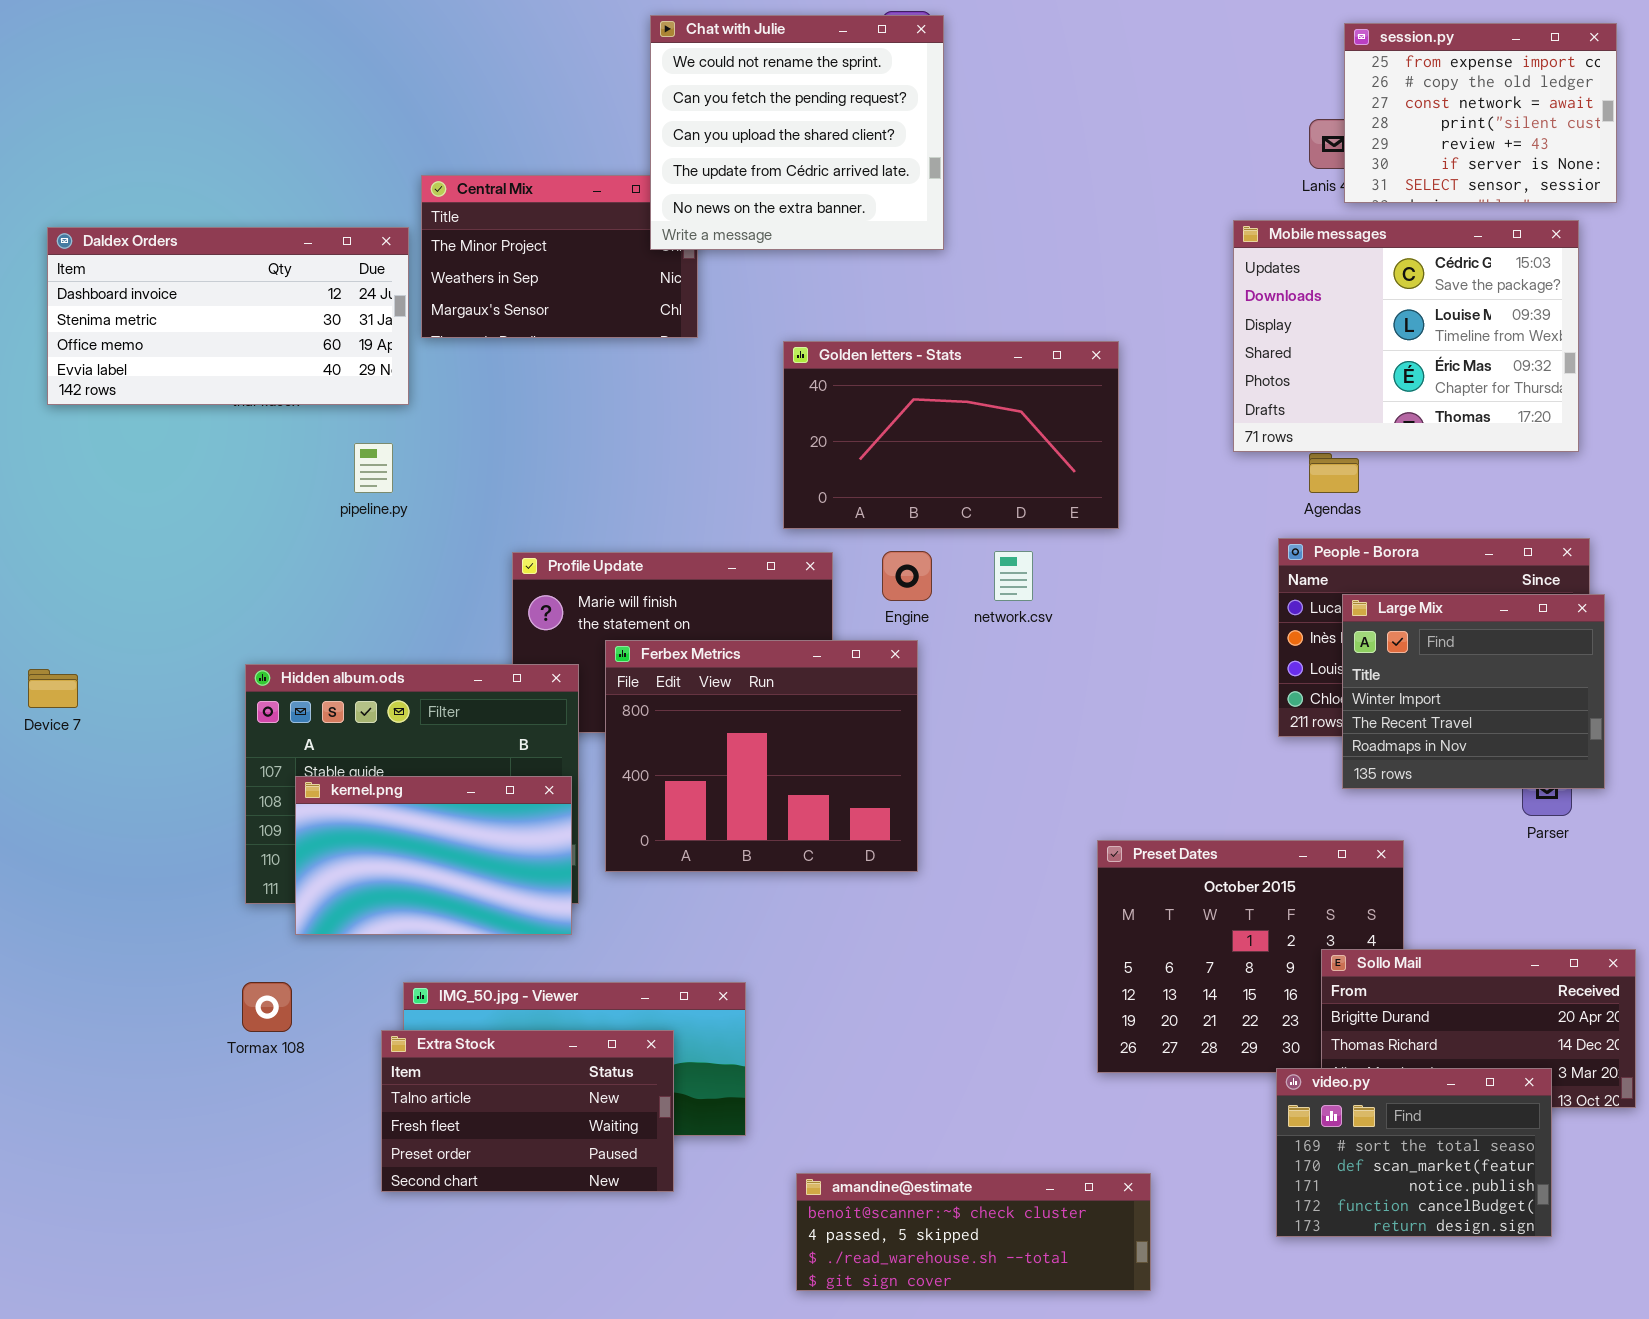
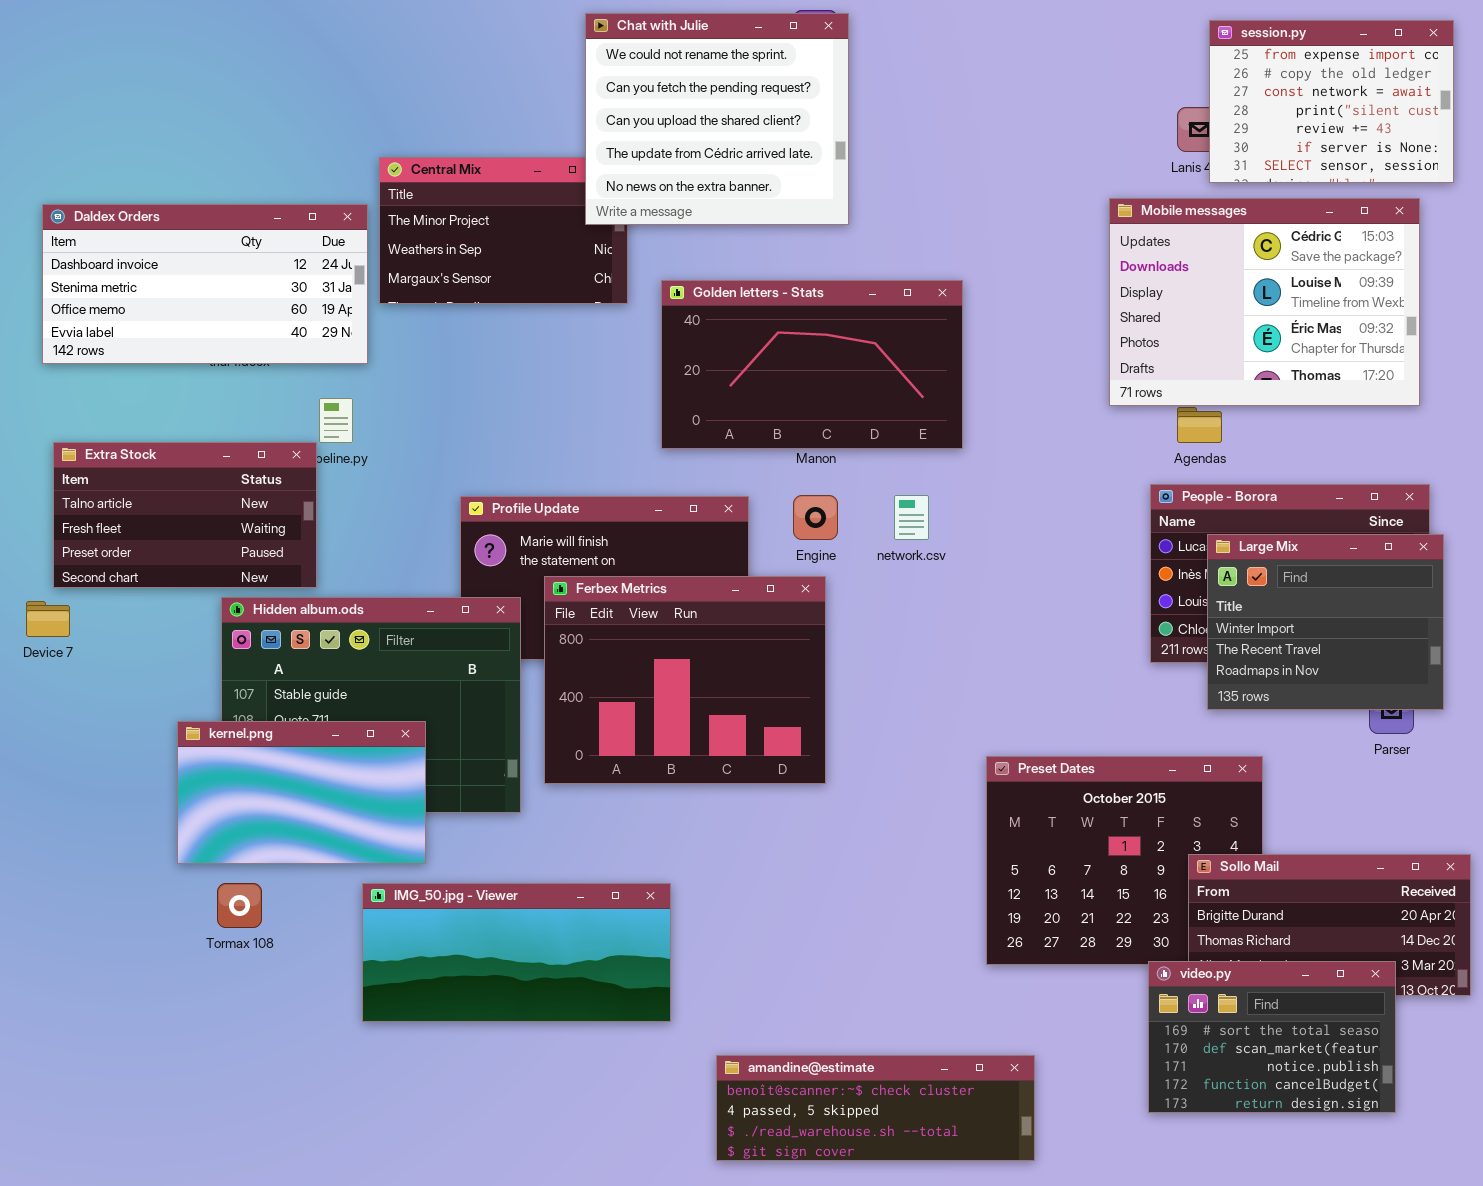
Golden letters - Stats: [783,341,1119,529] -> [661,280,963,449], moved
kernel.png: [295,776,572,935] -> [177,721,426,864], moved
Extra Stock: [381,1030,674,1192] -> [53,442,317,588], moved

